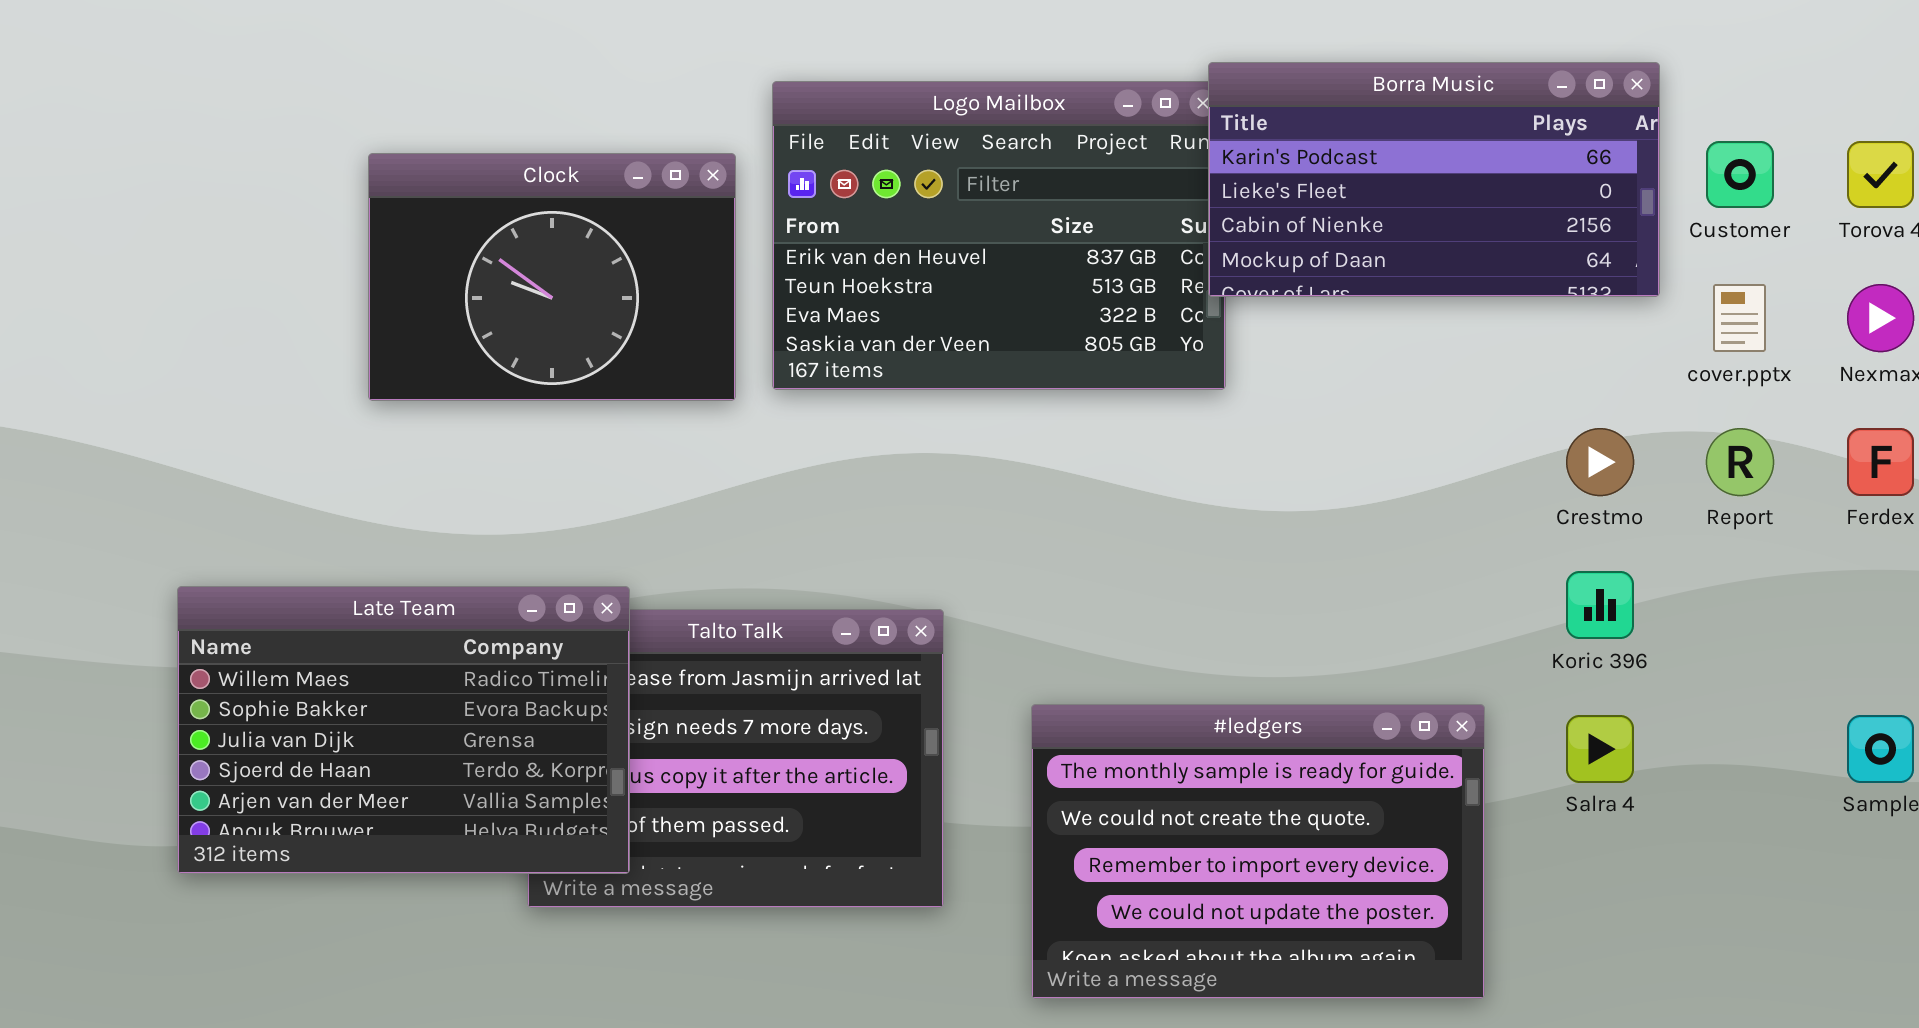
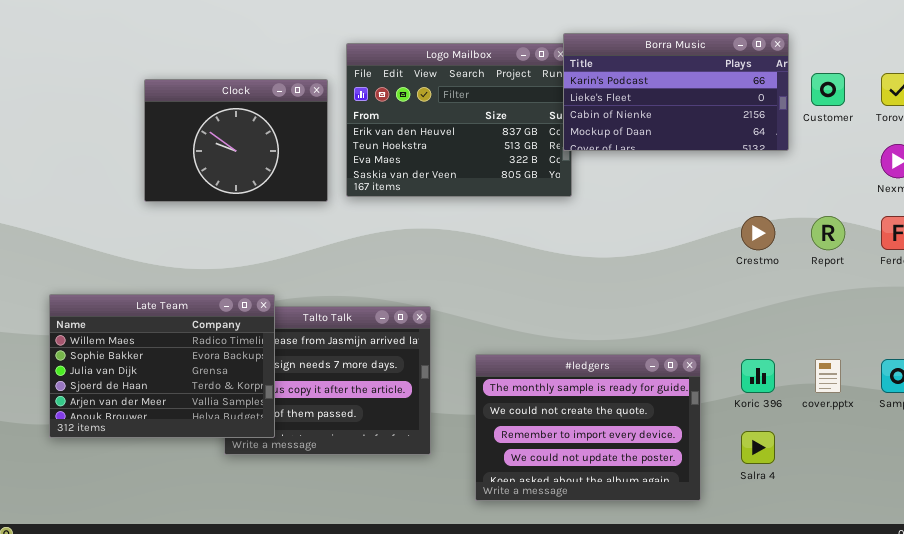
cover.pptx: [1713,284,1766,352] -> [815,359,841,393], moved
Koric 396: [1566,571,1634,639] -> [741,359,775,393], moved
Salra 4: [1566,715,1634,783] -> [741,431,775,464], moved

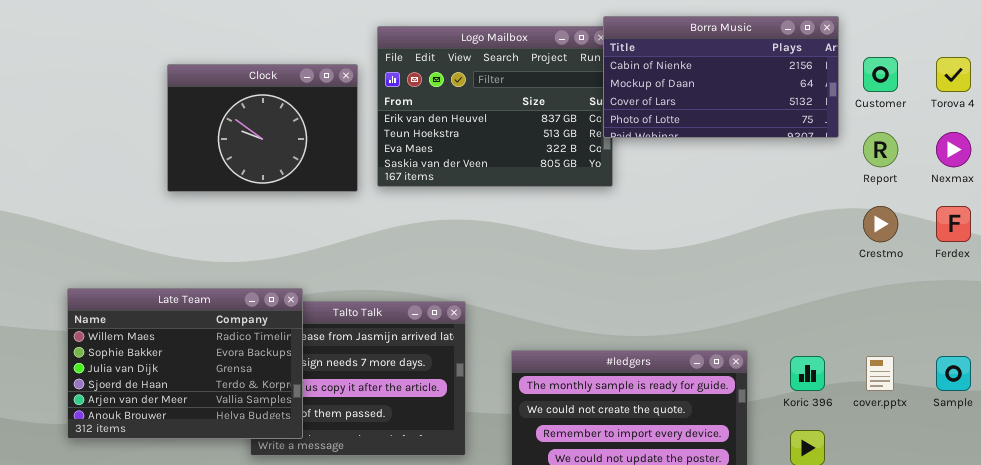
Borra Music: [563,33,789,151] -> [603,16,839,138], scrolled down 2 rows
Crestmo: [741,216,775,250] -> [863,206,898,242], moved
Report: [811,216,845,250] -> [863,132,898,167], moved

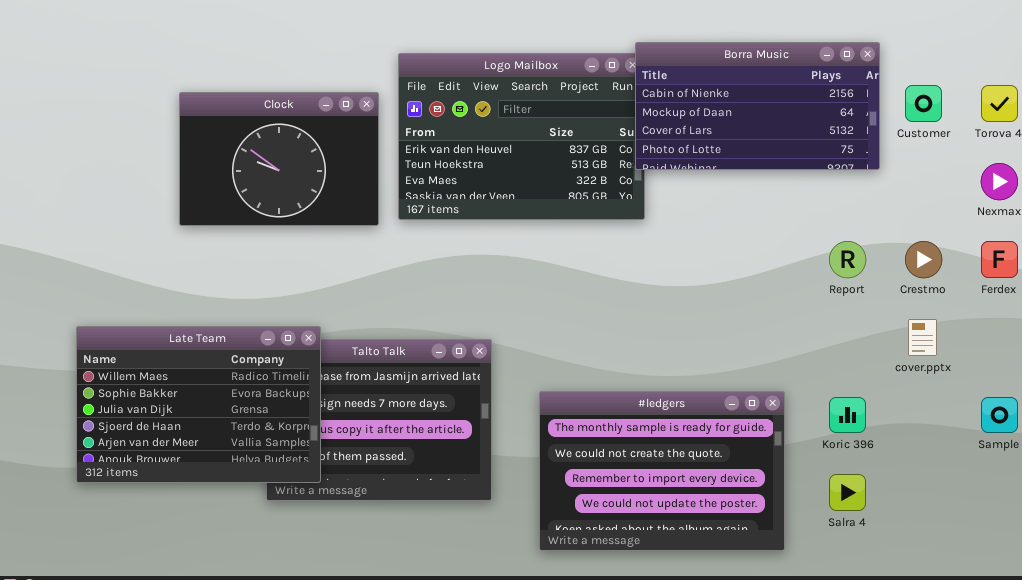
Report: [863,132,898,167] -> [829,241,866,278], moved
cover.pptx: [866,356,894,391] -> [908,319,937,356], moved

